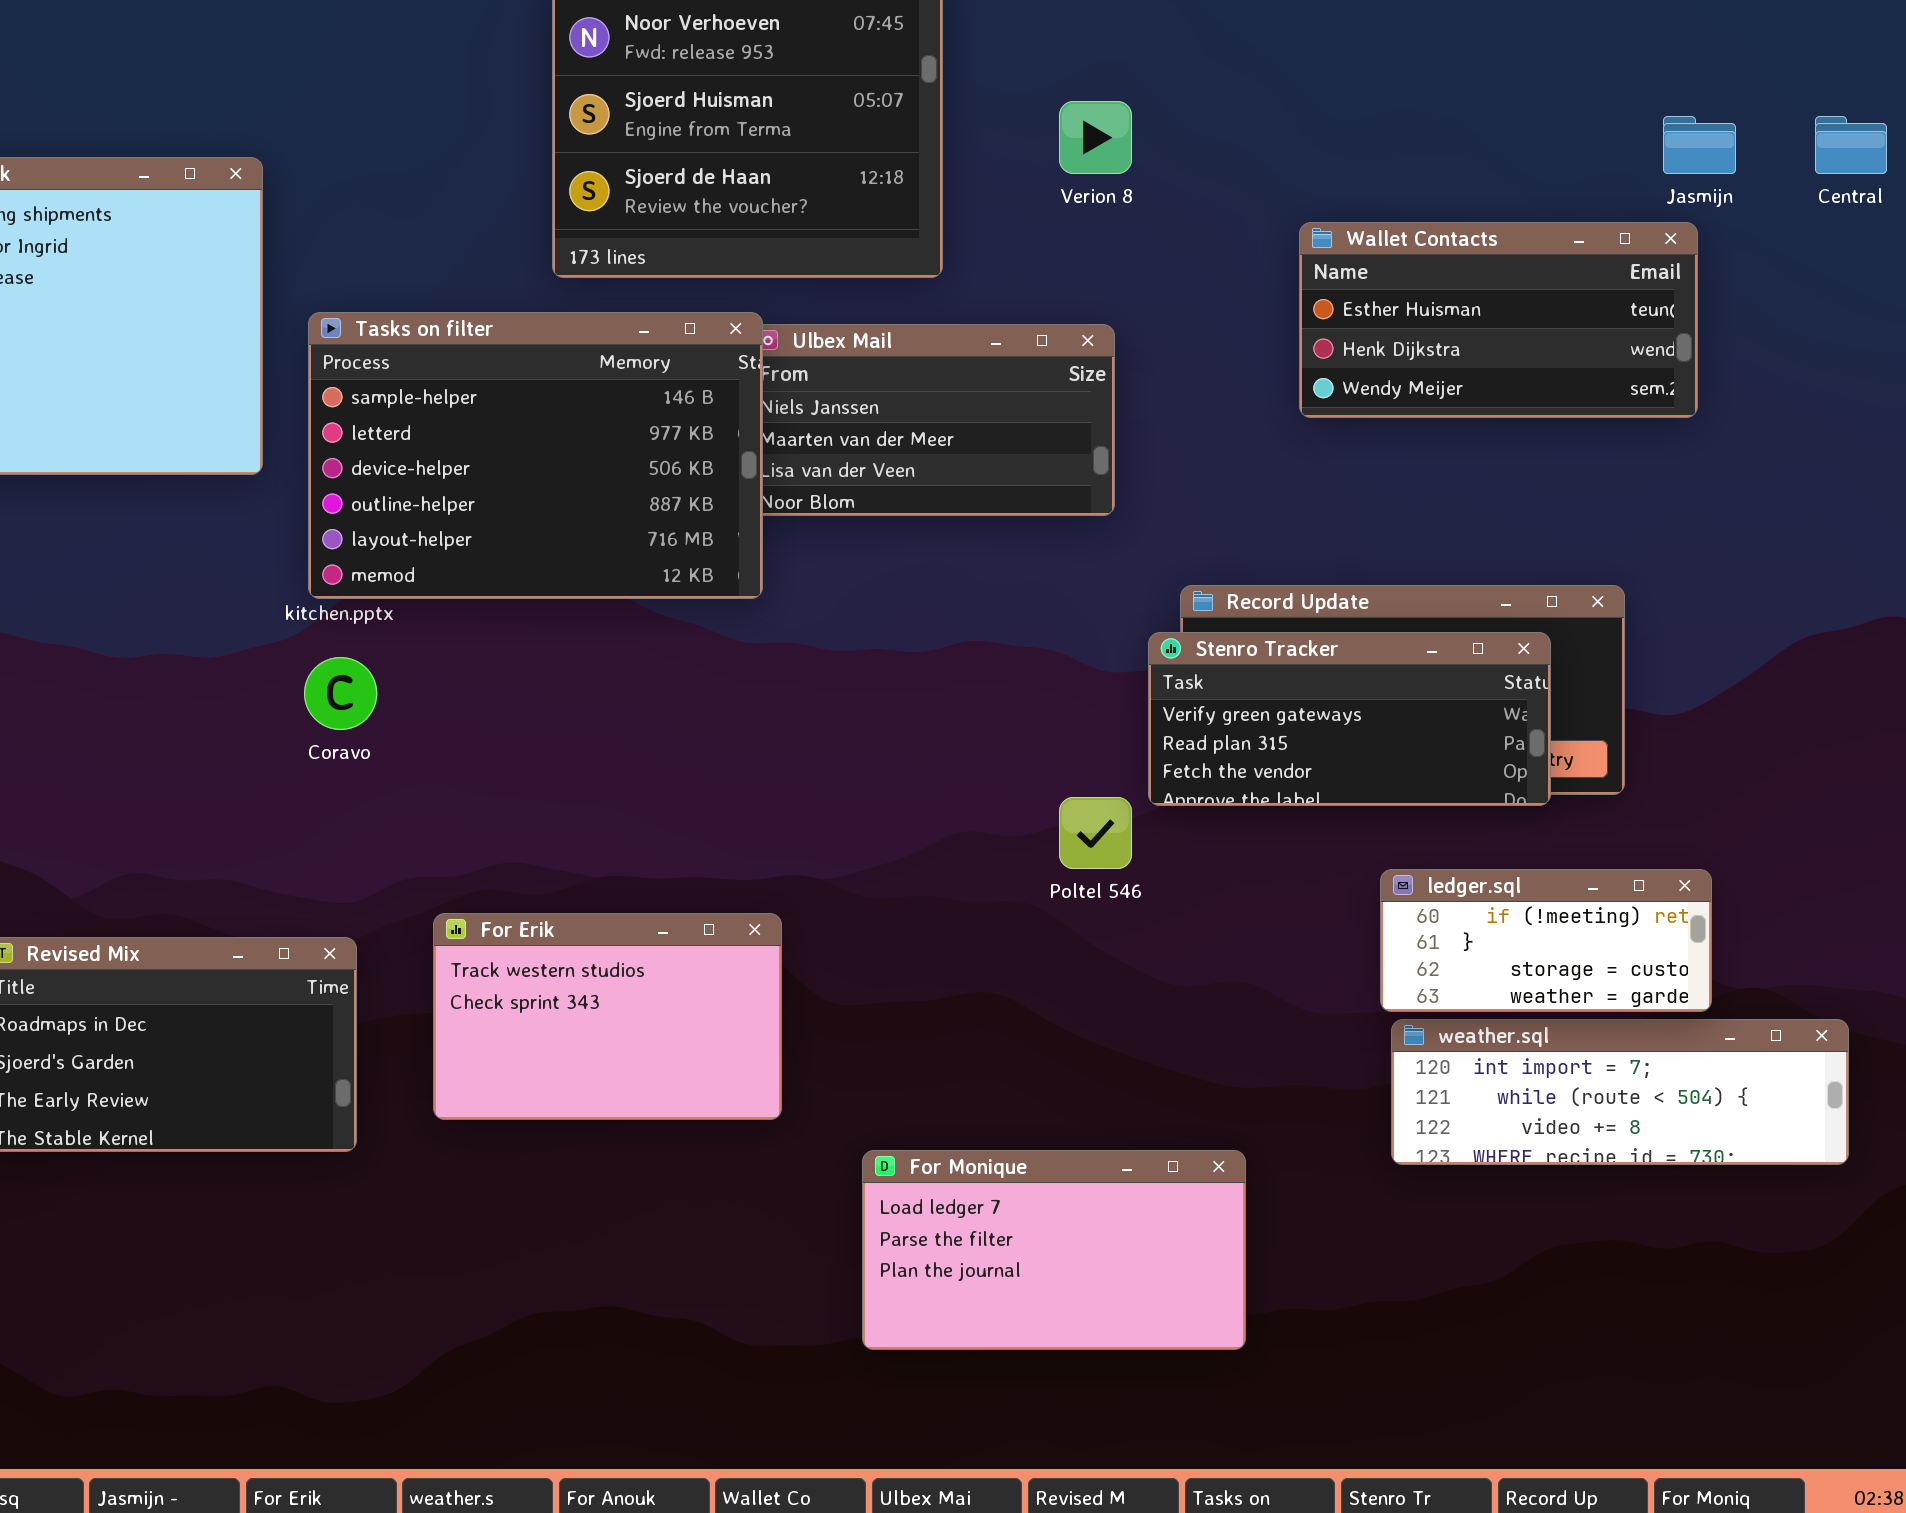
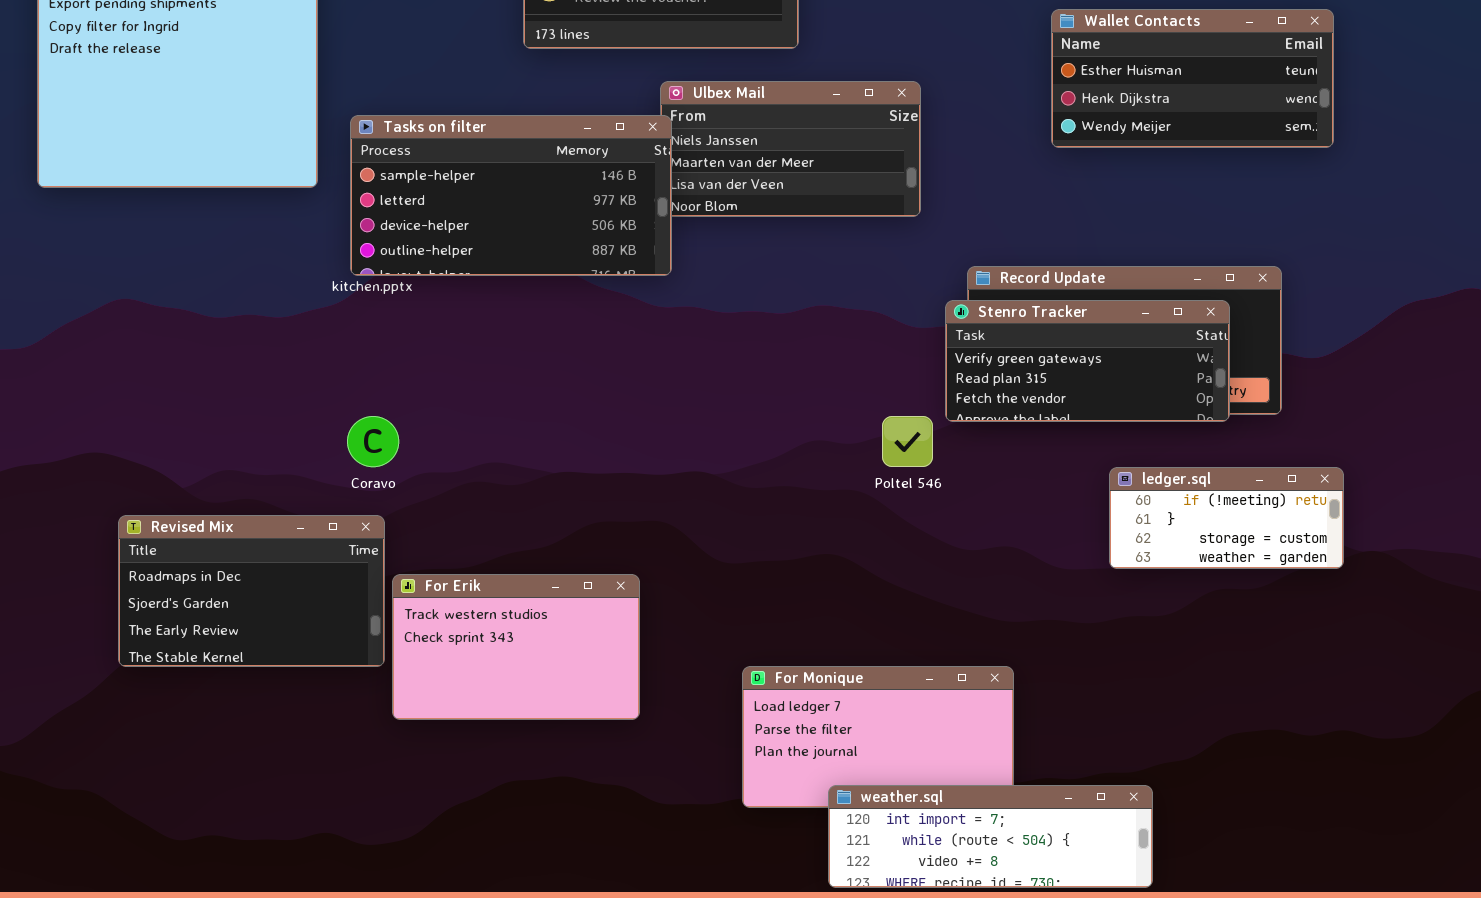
Tasks on filter: [308,312,763,599] -> [350,115,672,276], resized
Coravo: [304,657,377,730] -> [347,416,399,467], moved
For Erik: [433,913,782,1120] -> [392,574,640,720], moved
weather.sql: [1391,1019,1849,1165] -> [828,785,1153,888], moved

